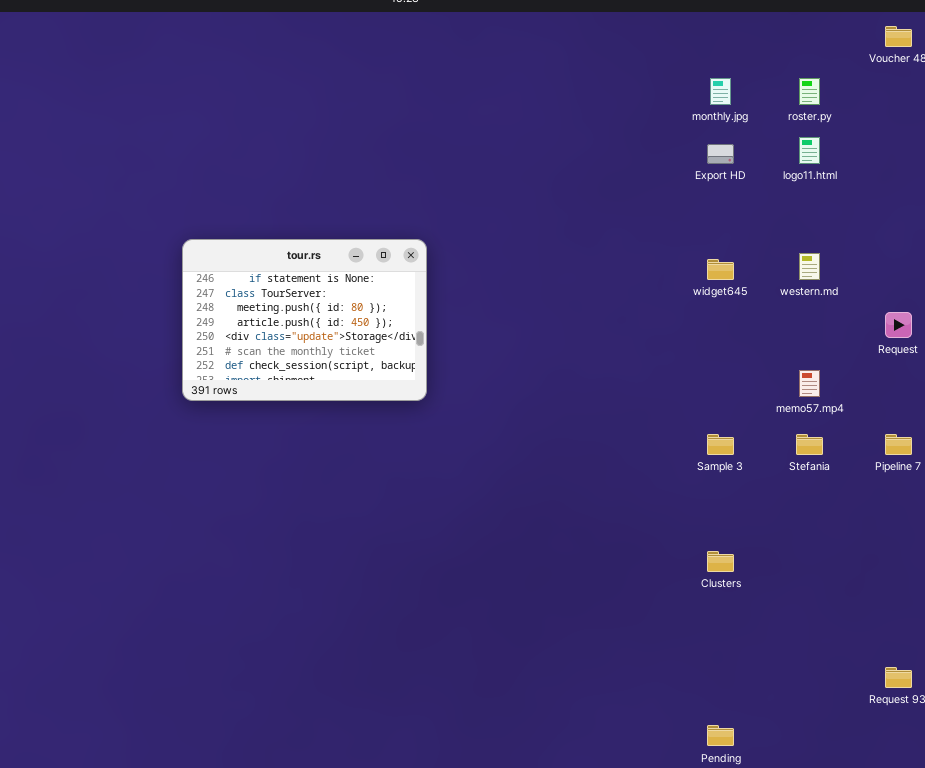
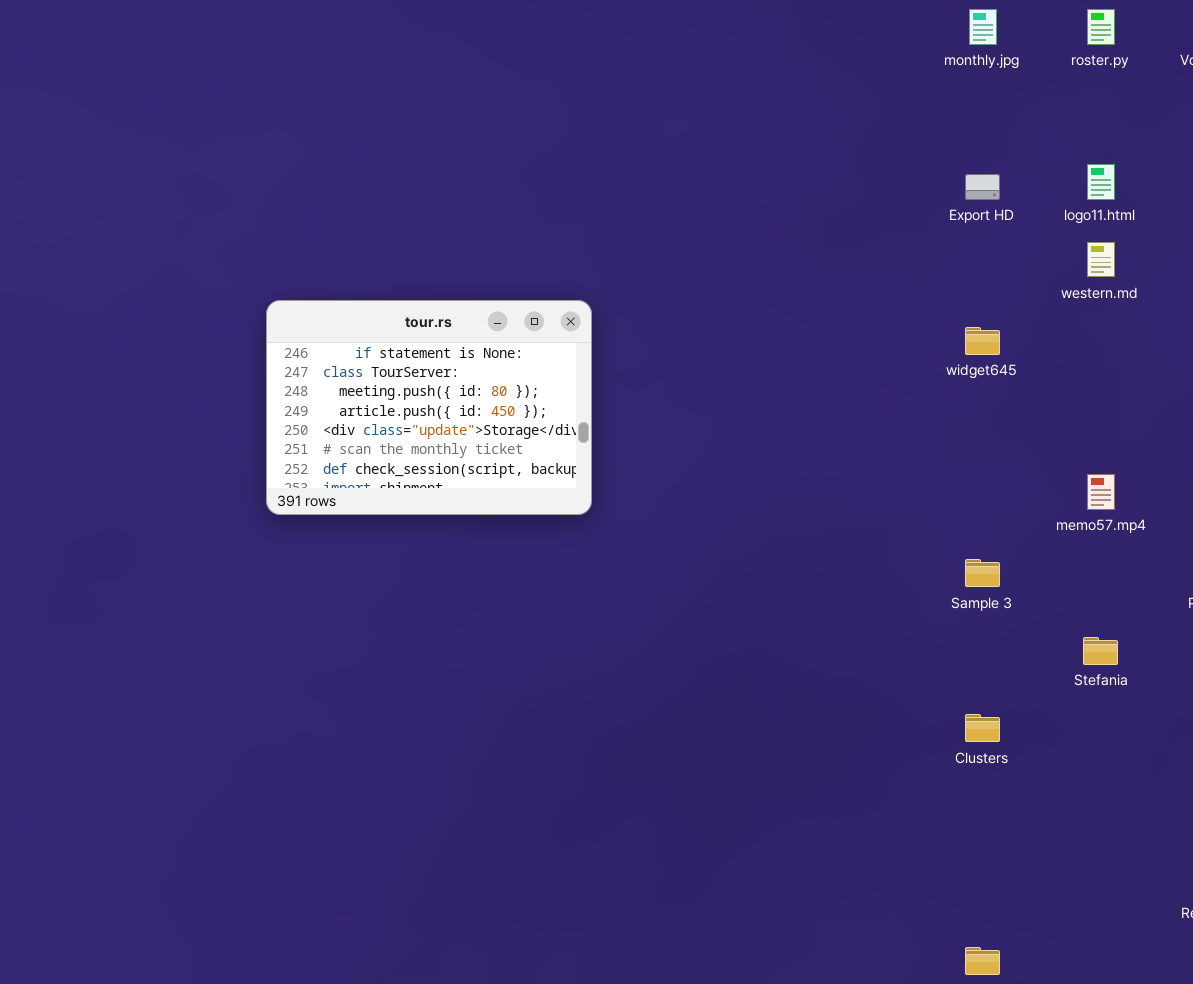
monthly.jpg: [710,78,731,105] -> [969,9,997,45], moved
roster.py: [799,78,820,105] -> [1087,9,1115,45], moved
western.md: [799,253,820,280] -> [1087,242,1115,277], moved
Stefania: [796,434,823,455] -> [1083,637,1118,665], moved

